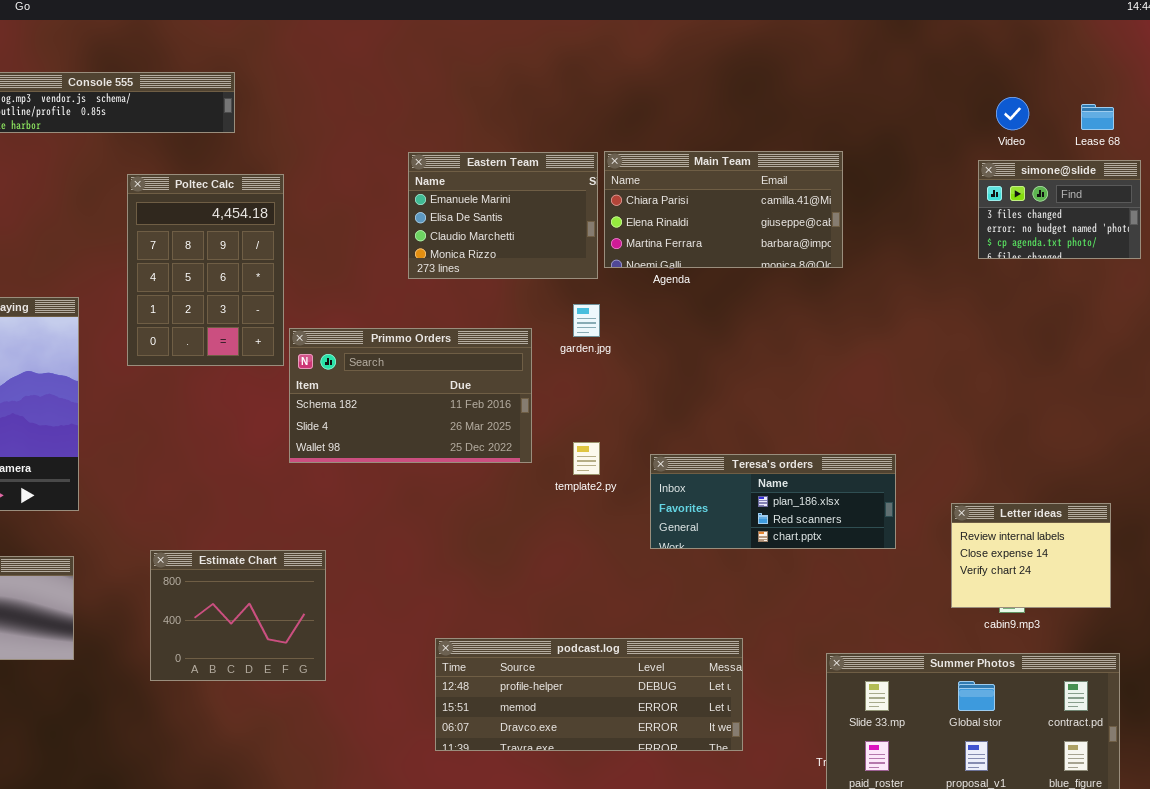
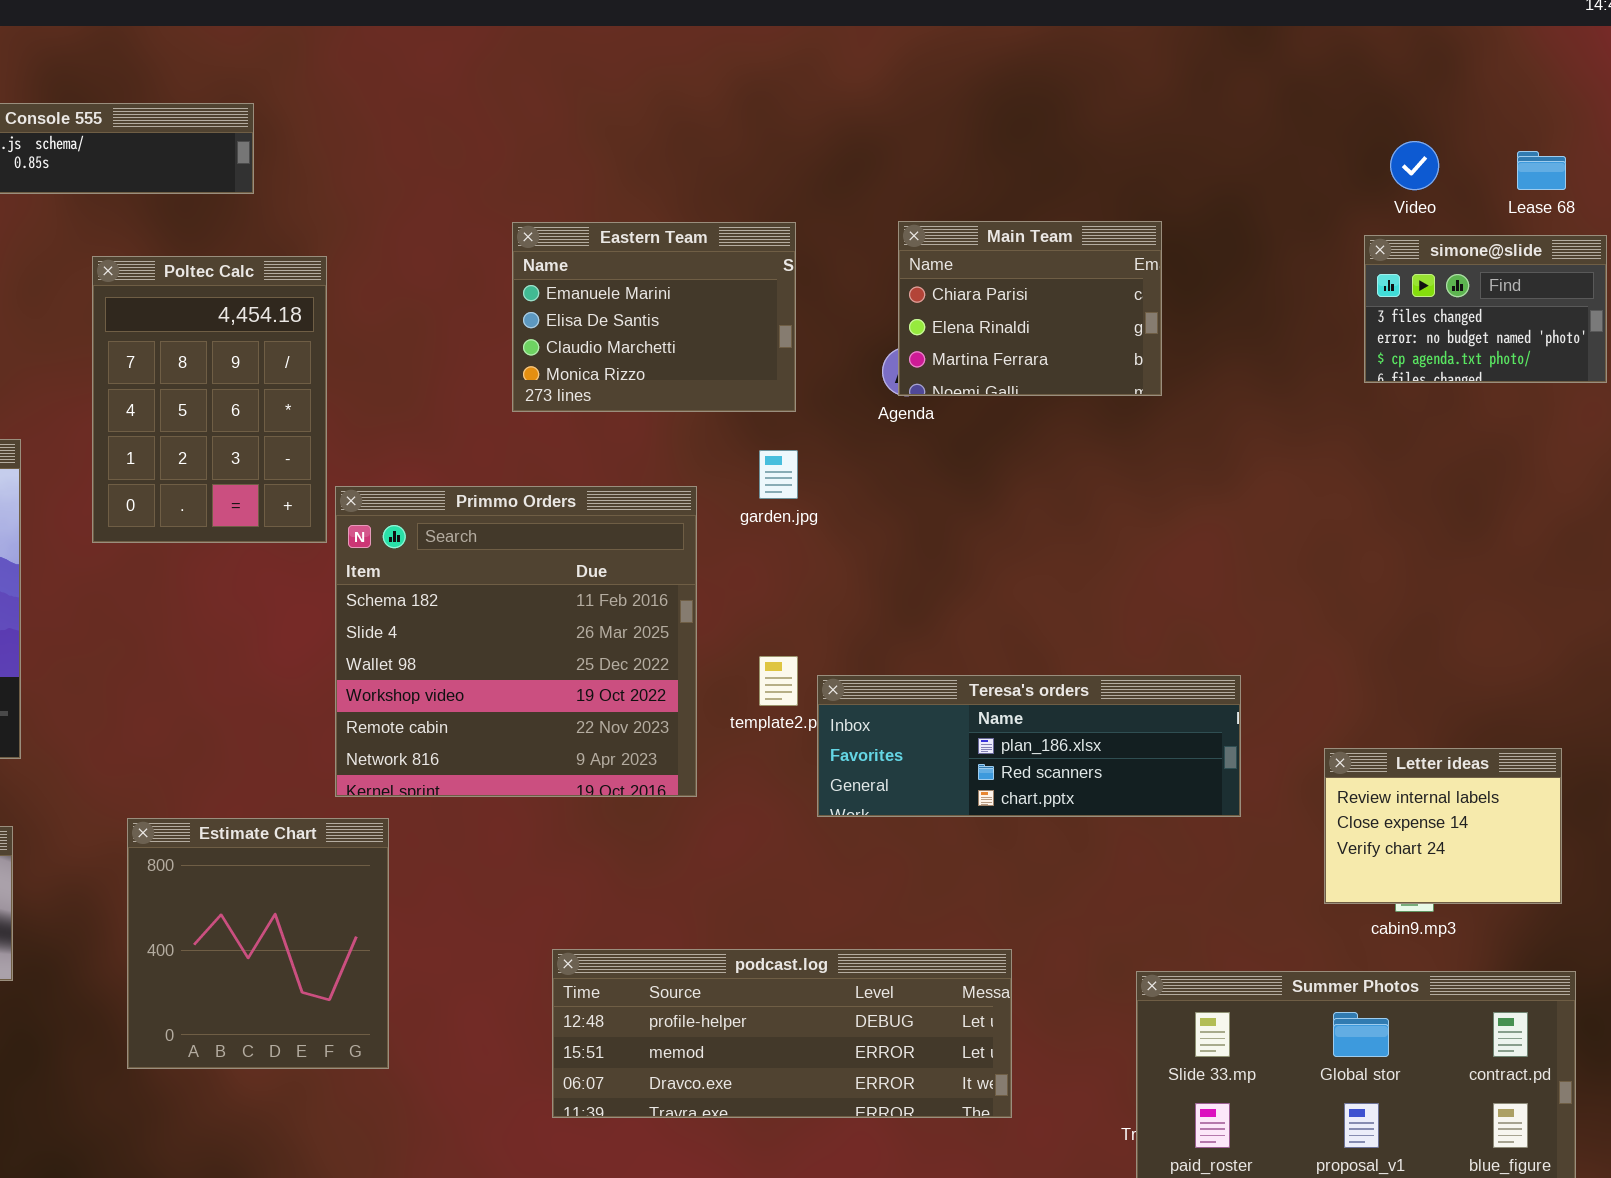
Main Team: [604,151,843,268] -> [898,221,1162,396], resized
Primmo Orders: [289,328,532,463] -> [335,486,697,797], resized
Teresa's orders: [650,454,896,549] -> [817,675,1241,817], resized
Estimate Chart: [150,550,326,681] -> [127,818,389,1069], resized

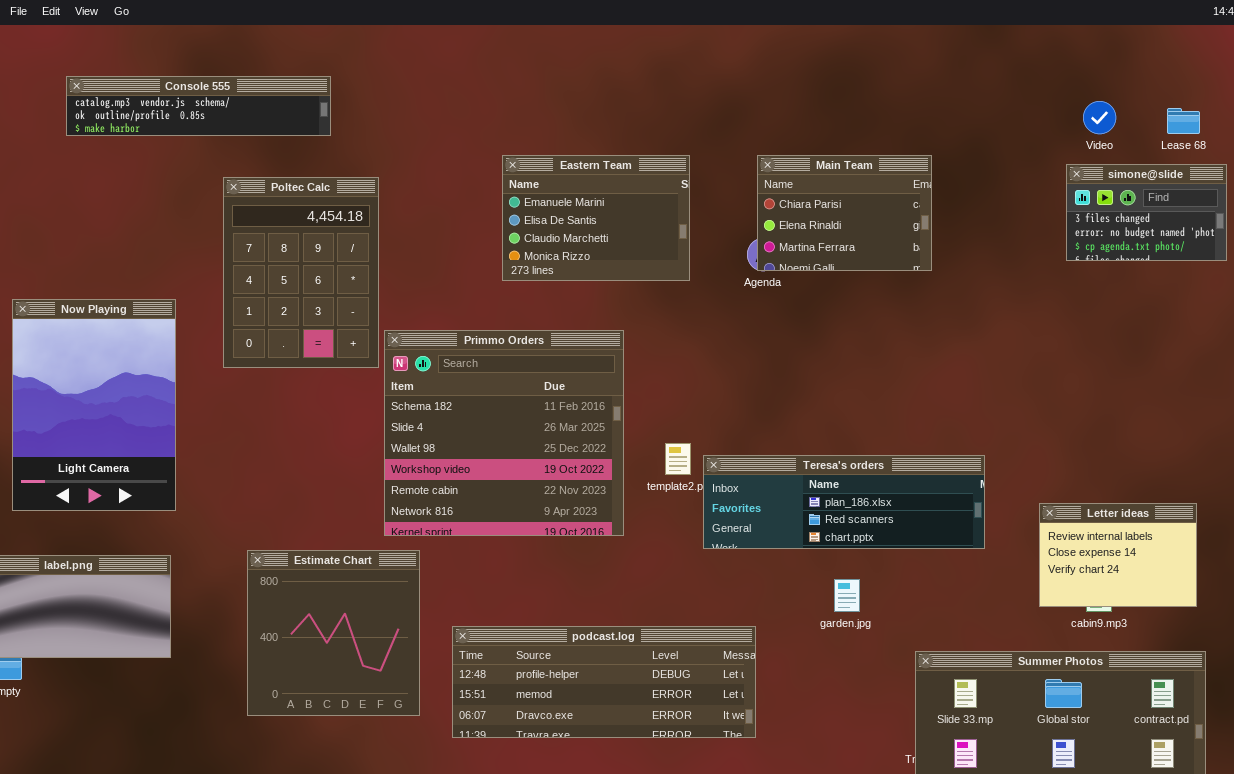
garden.jpg: [759,450,798,499] -> [834,579,860,612], moved
podcast.log: [552,949,1012,1118] -> [452,626,756,738], moved

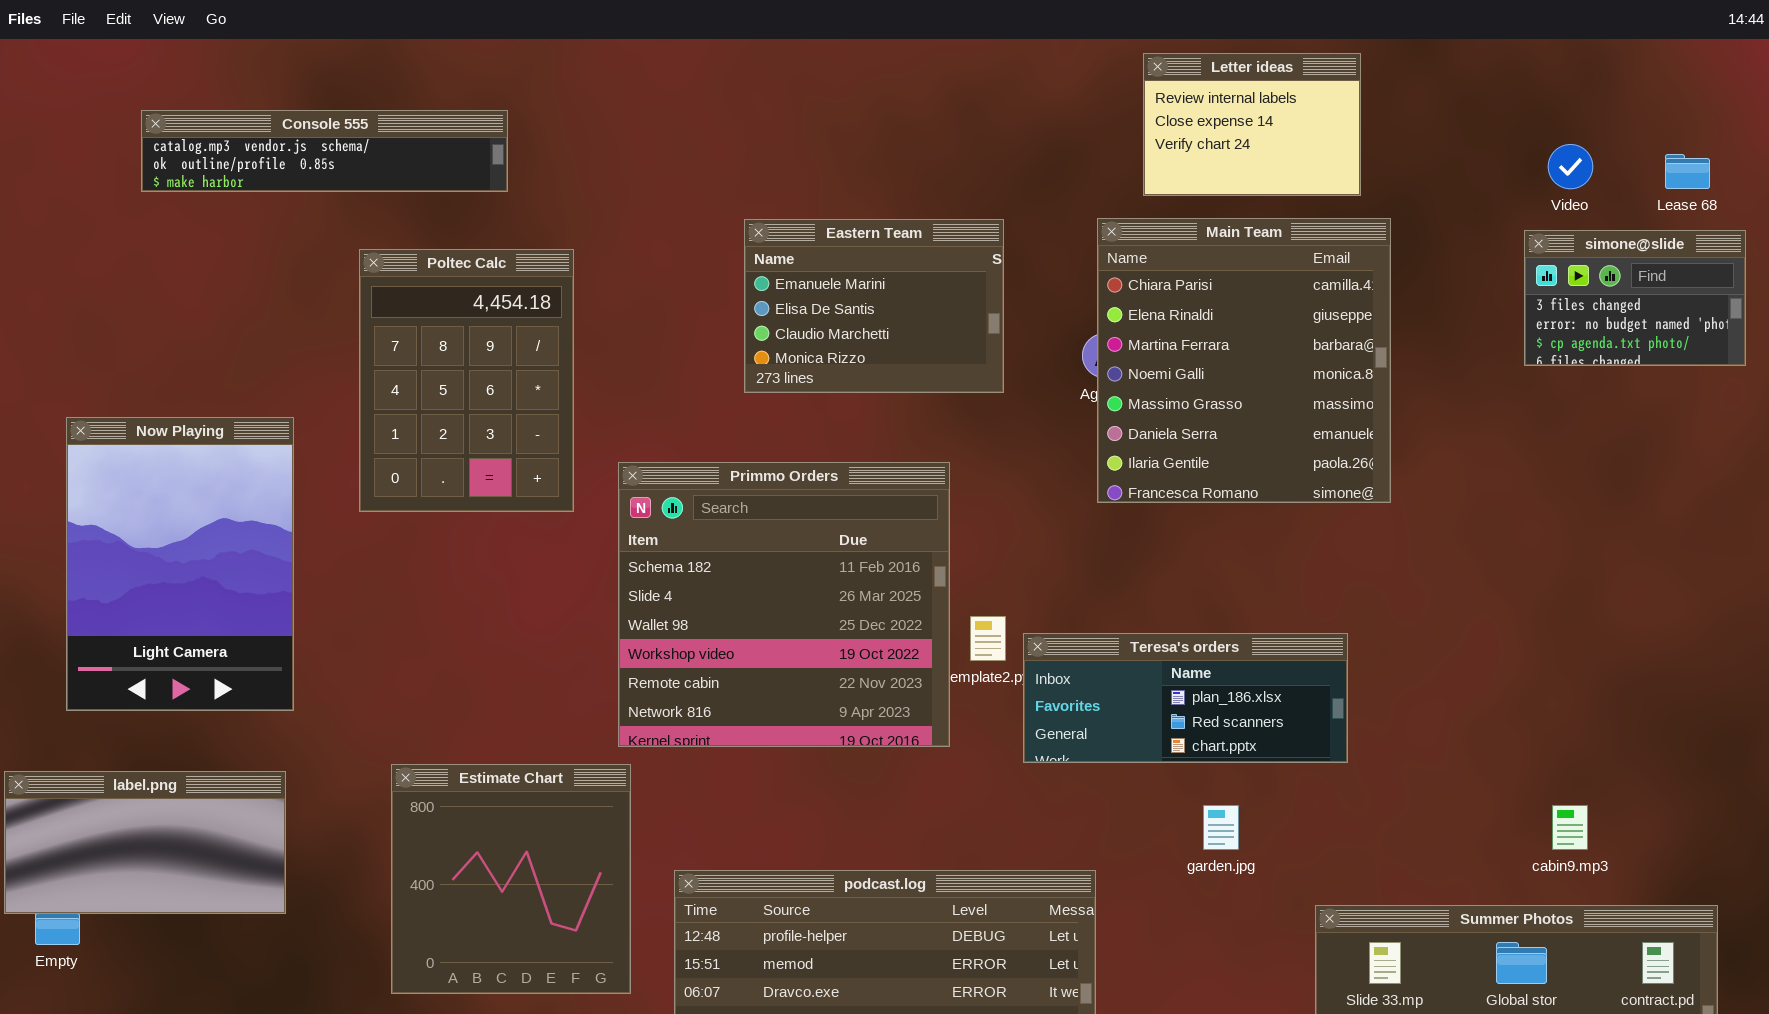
Main Team: [757,155,932,271] -> [1097,218,1391,503], resized
Primmo Orders: [384,330,624,536] -> [618,462,950,747], moved
Teresa's orders: [703,455,985,549] -> [1023,633,1348,763], resized
Letter ideas: [1039,503,1197,607] -> [1143,53,1361,196], moved

